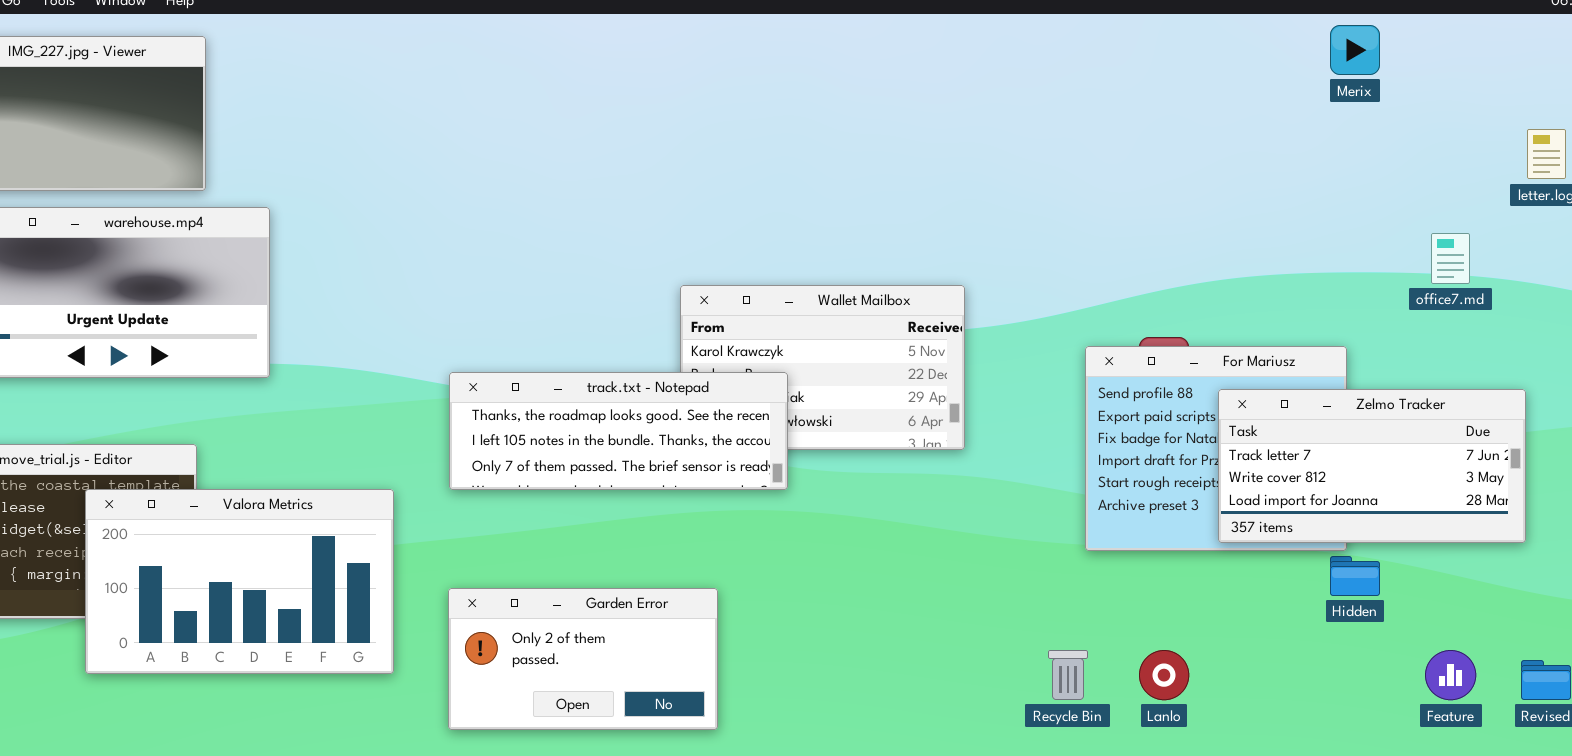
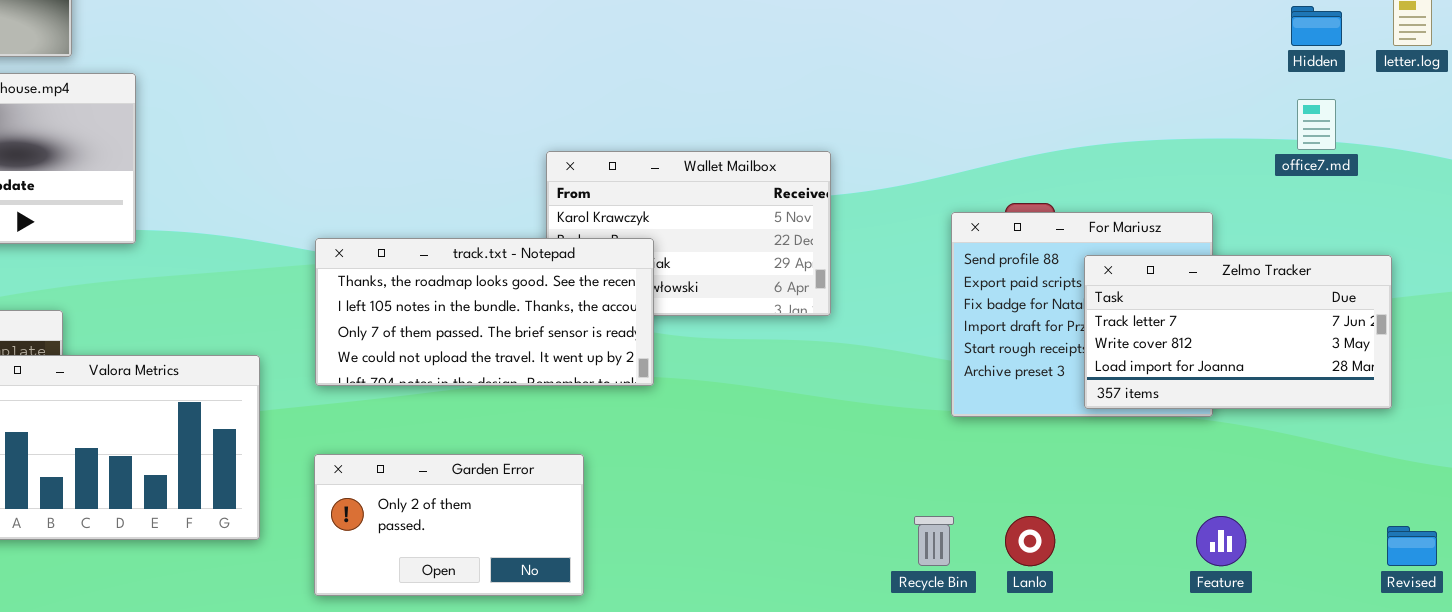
track.txt - Notepad: [449,372,788,490] -> [315,238,654,386], resized
Hidden: [1330,556,1380,596] -> [1291,6,1342,46], moved
Feature: [1425,650,1476,700] -> [1196,516,1246,566], moved

